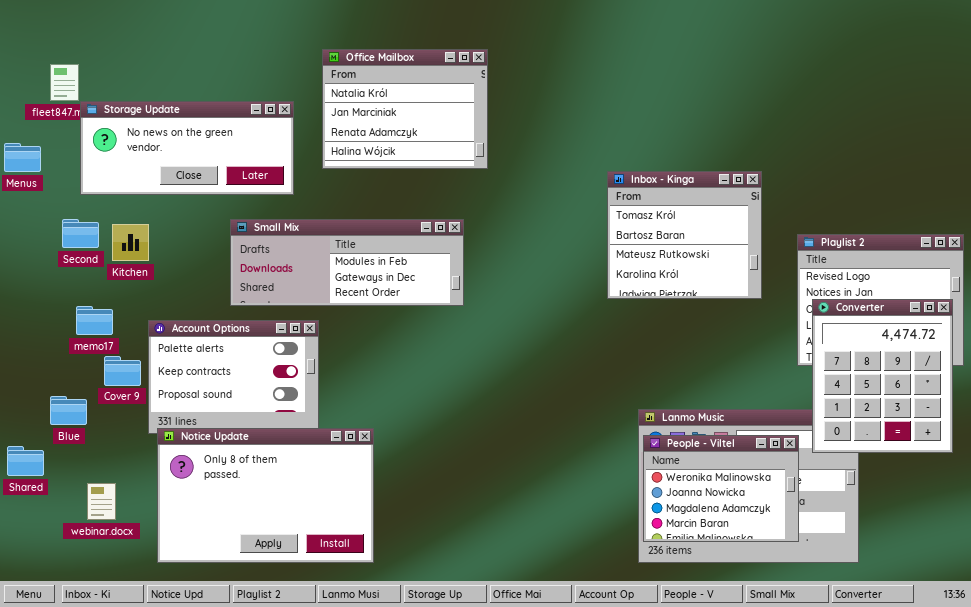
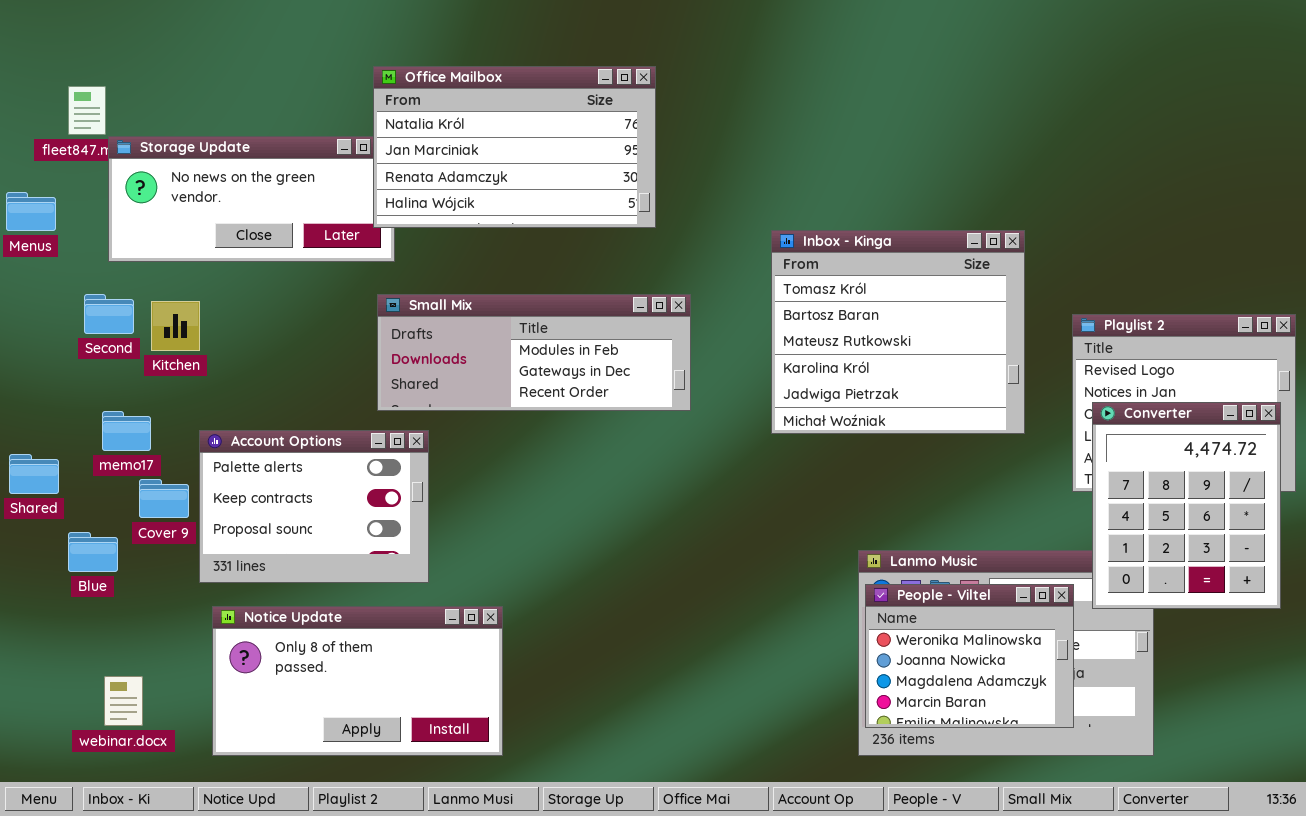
Office Mailbox: [322,49,488,169] -> [373,66,656,228], resized
Inbox - Kinga: [607,171,762,299] -> [771,230,1025,434], resized
Small Mix: [230,219,464,306] -> [377,294,691,411], moved
Notice Update: [157,428,374,563] -> [212,606,503,756], resized
Shared: [7,446,44,476] -> [9,454,59,494], moved
webinar.docx: [87,483,116,520] -> [104,676,143,726], moved

